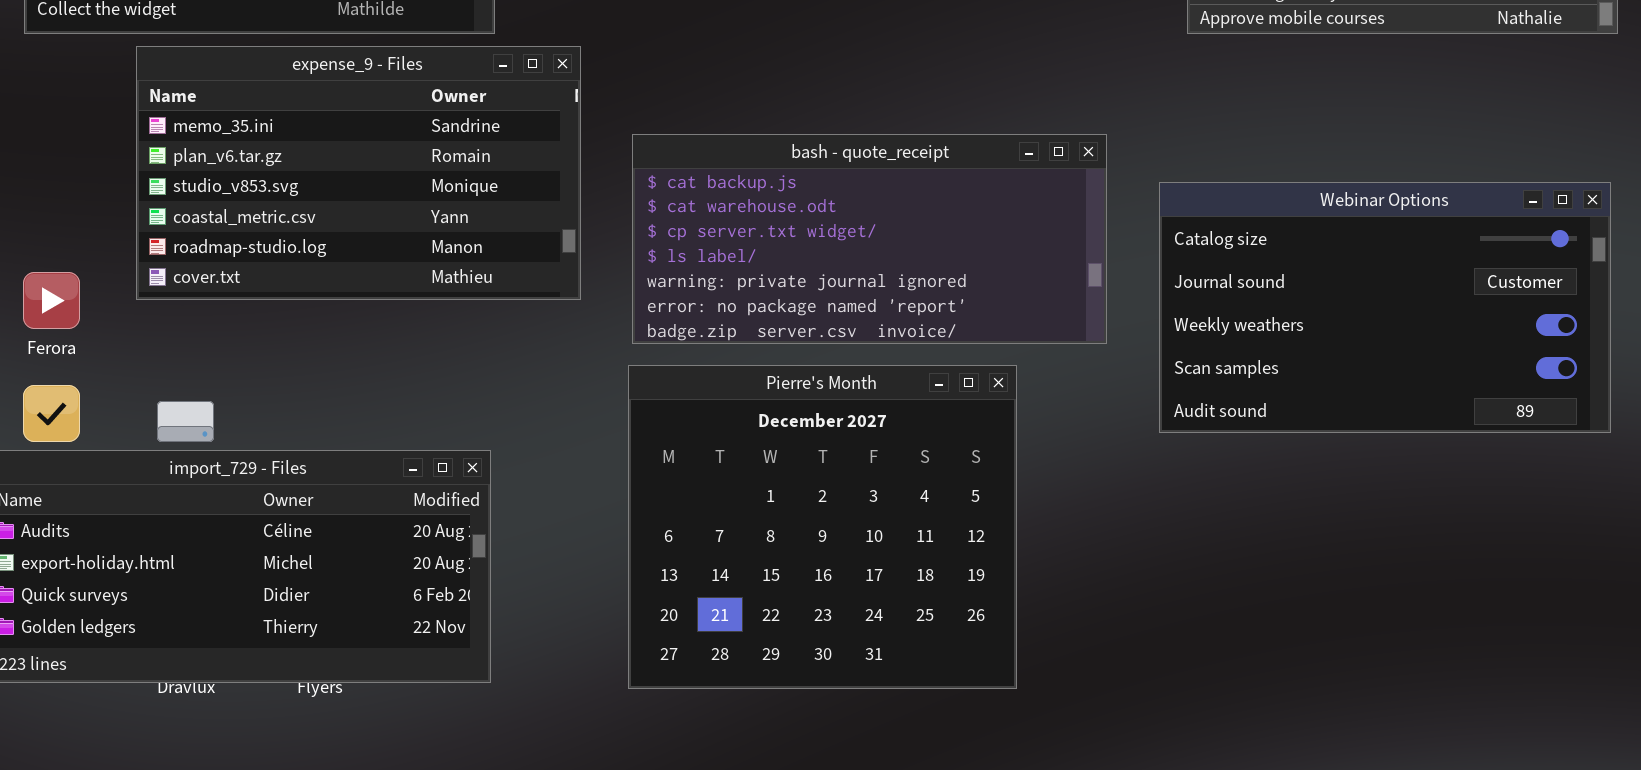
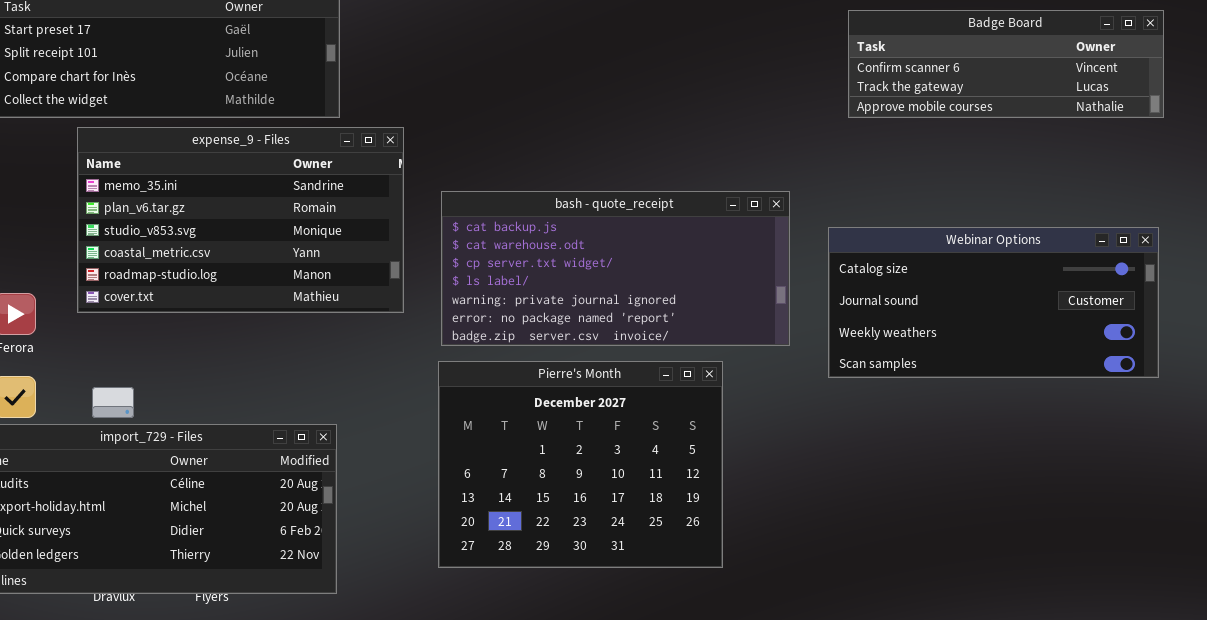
Webinar Options: [1159,182,1611,433] -> [828,227,1159,378], resized
Pierre's Month: [628,365,1017,689] -> [438,361,723,568], resized

